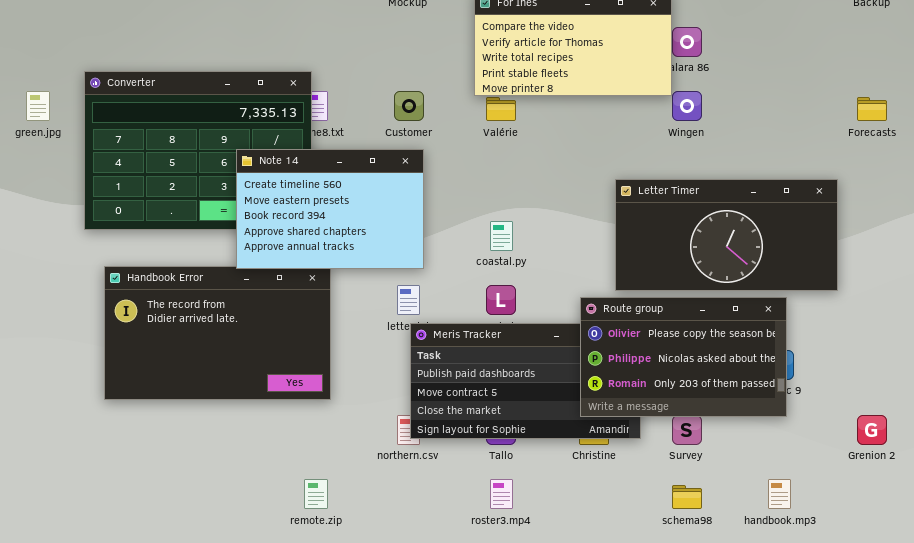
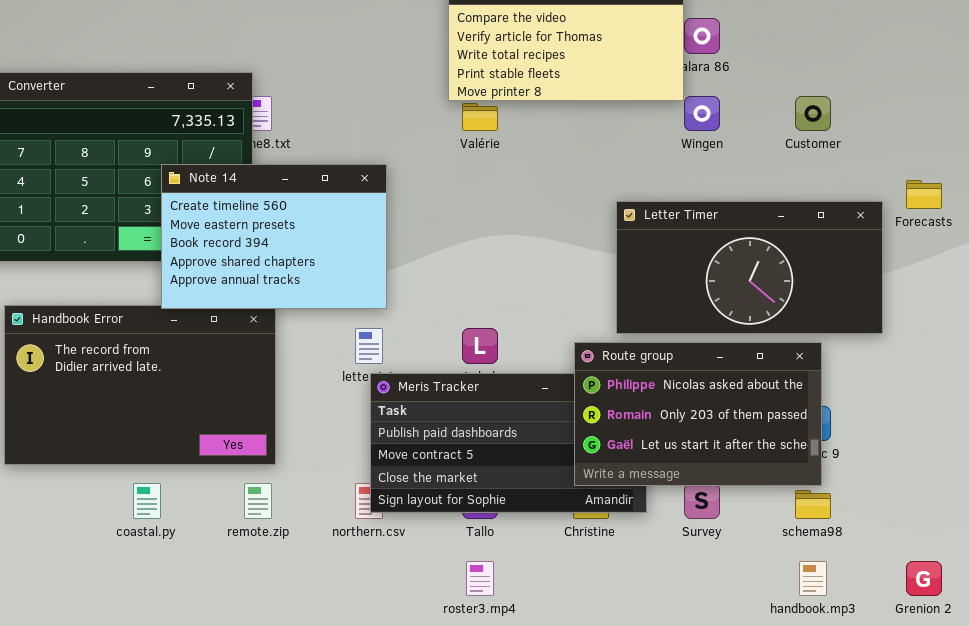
Customer: [394,91,424,121] -> [795,96,831,131], moved
Forecasts: [857,97,887,121] -> [906,180,942,209], moved
coastal.py: [490,221,513,251] -> [133,483,161,519], moved
Route group: [580,297,787,417] -> [574,342,822,486], scrolled down 1 row
Grenion 2: [857,415,887,445] -> [906,561,942,596], moved
remote.zip: [304,479,328,509] -> [244,483,272,519], moved
schema98: [672,485,702,509] -> [795,490,831,519], moved

